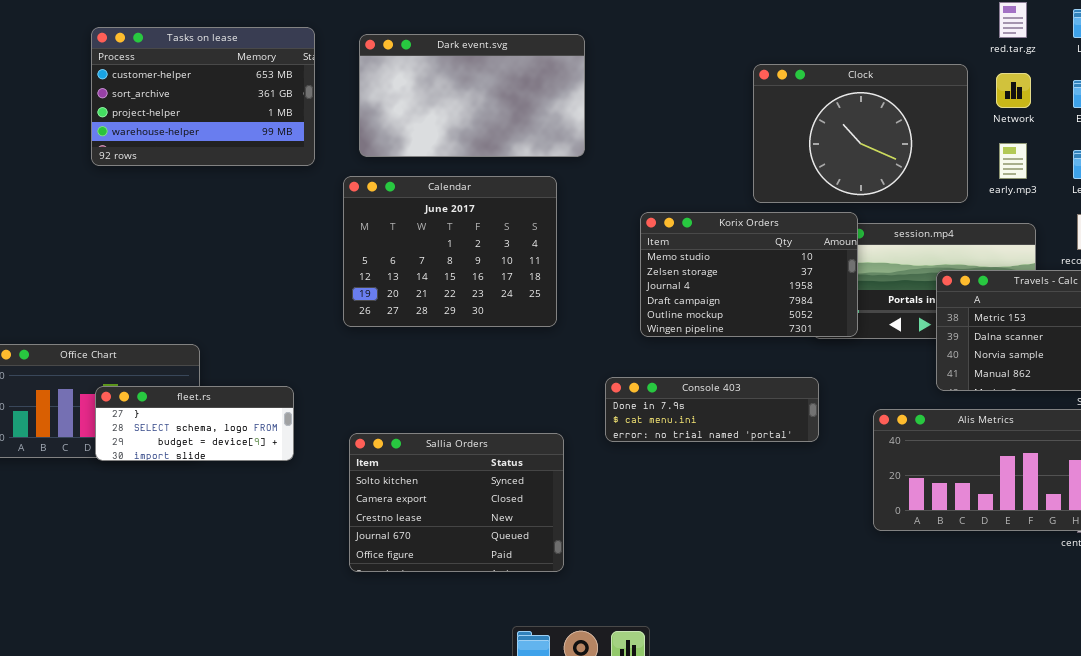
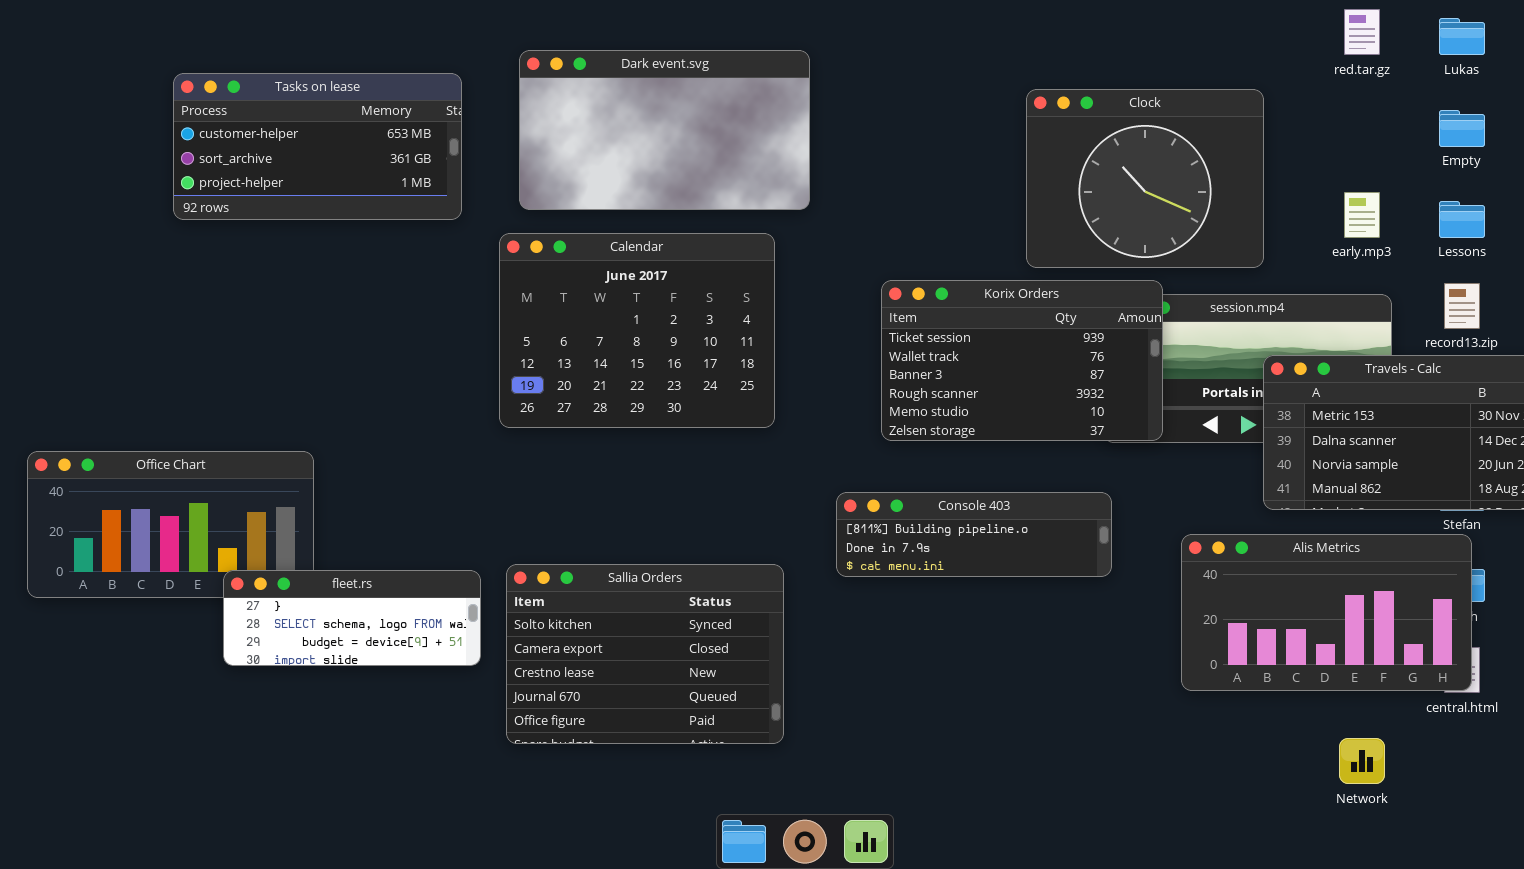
Tasks on lease: [91,27,315,166] -> [173,73,462,220], resized
Clock: [753,64,968,203] -> [1026,89,1264,268], resized
Network: [996,73,1031,108] -> [1339,738,1385,784], moved
Korix Orders: [640,212,858,337] -> [881,280,1163,441], scrolled up 4 rows
Console 403: [605,377,819,442] -> [836,492,1112,577], scrolled up 1 row
fleet.rs: [95,386,294,461] -> [223,570,481,666], moved

